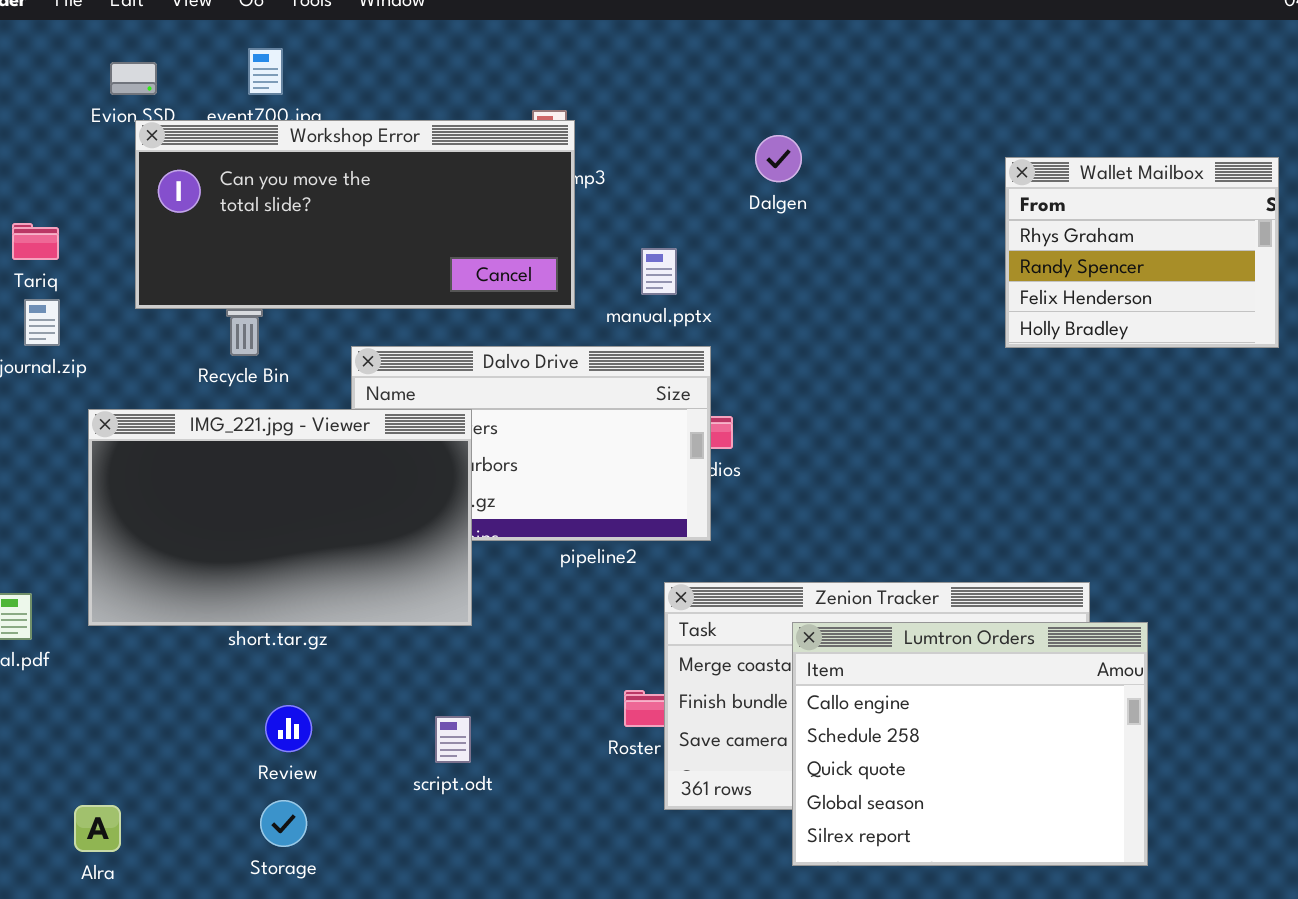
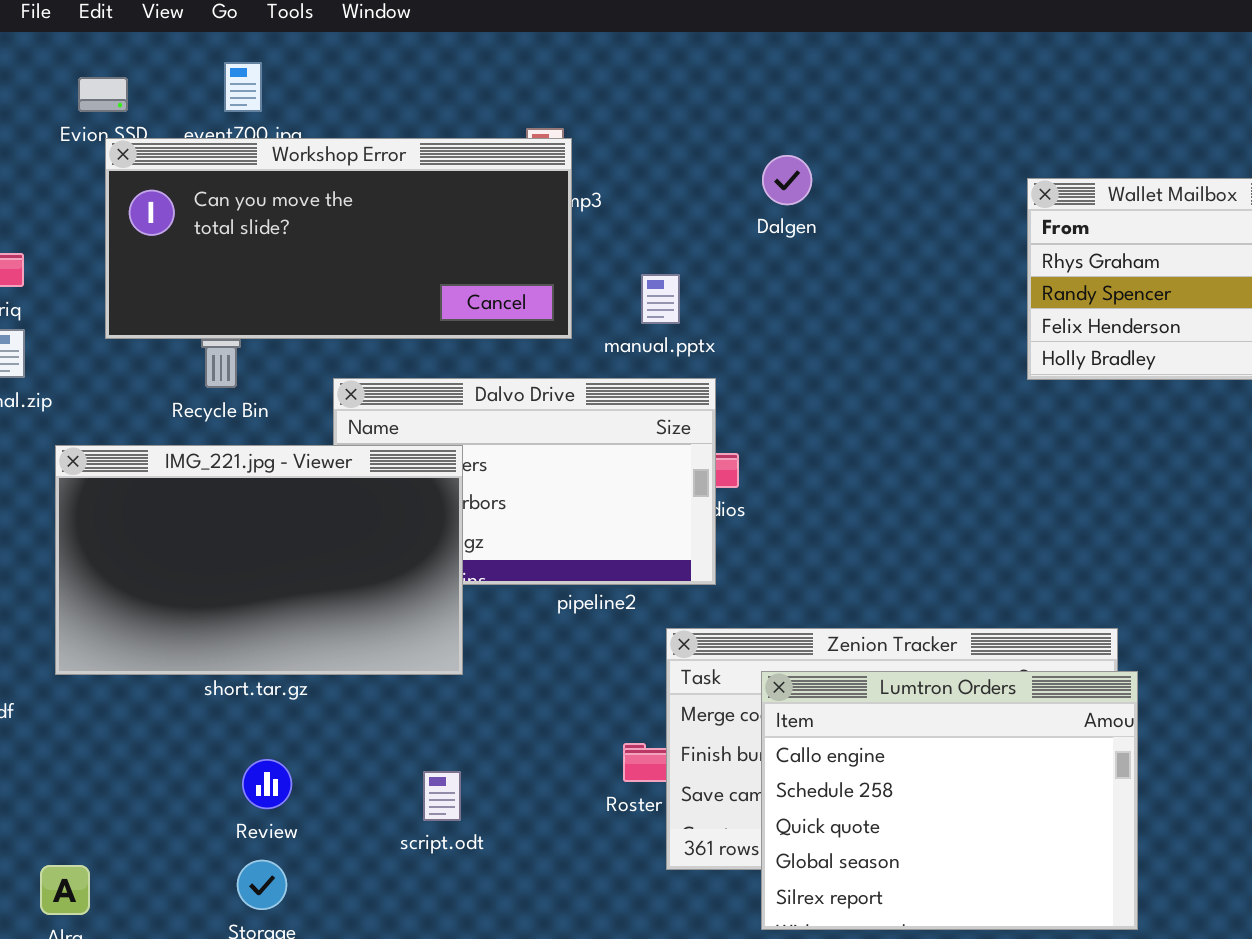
Lumtron Orders: [792,622,1148,866] -> [761,671,1138,930], moved

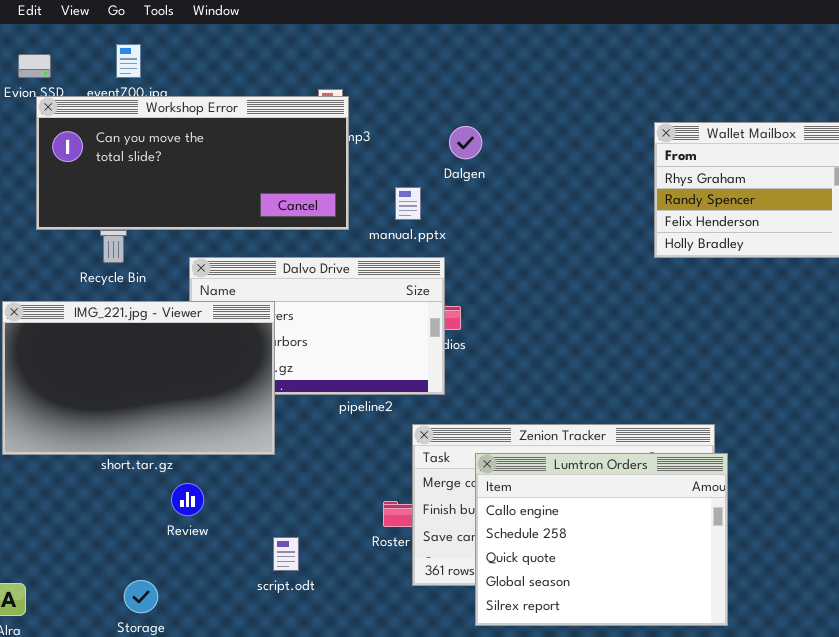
Dalgen: [762,155,812,205] -> [449,126,482,159], moved
Review: [242,759,292,809] -> [171,483,204,516], moved
script.odt: [423,771,461,821] -> [273,537,299,571], moved

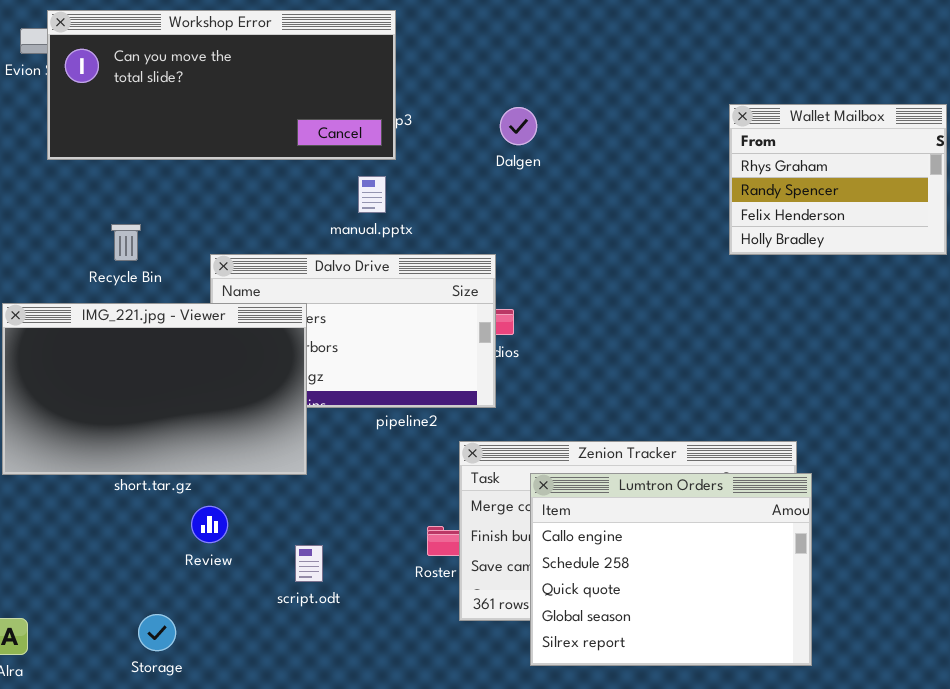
Workshop Error: [36,96,349,230] -> [47,10,396,160], moved
manual.pptx: [395,187,421,220] -> [358,176,386,213], moved
script.odt: [273,537,299,571] -> [295,545,323,582], moved

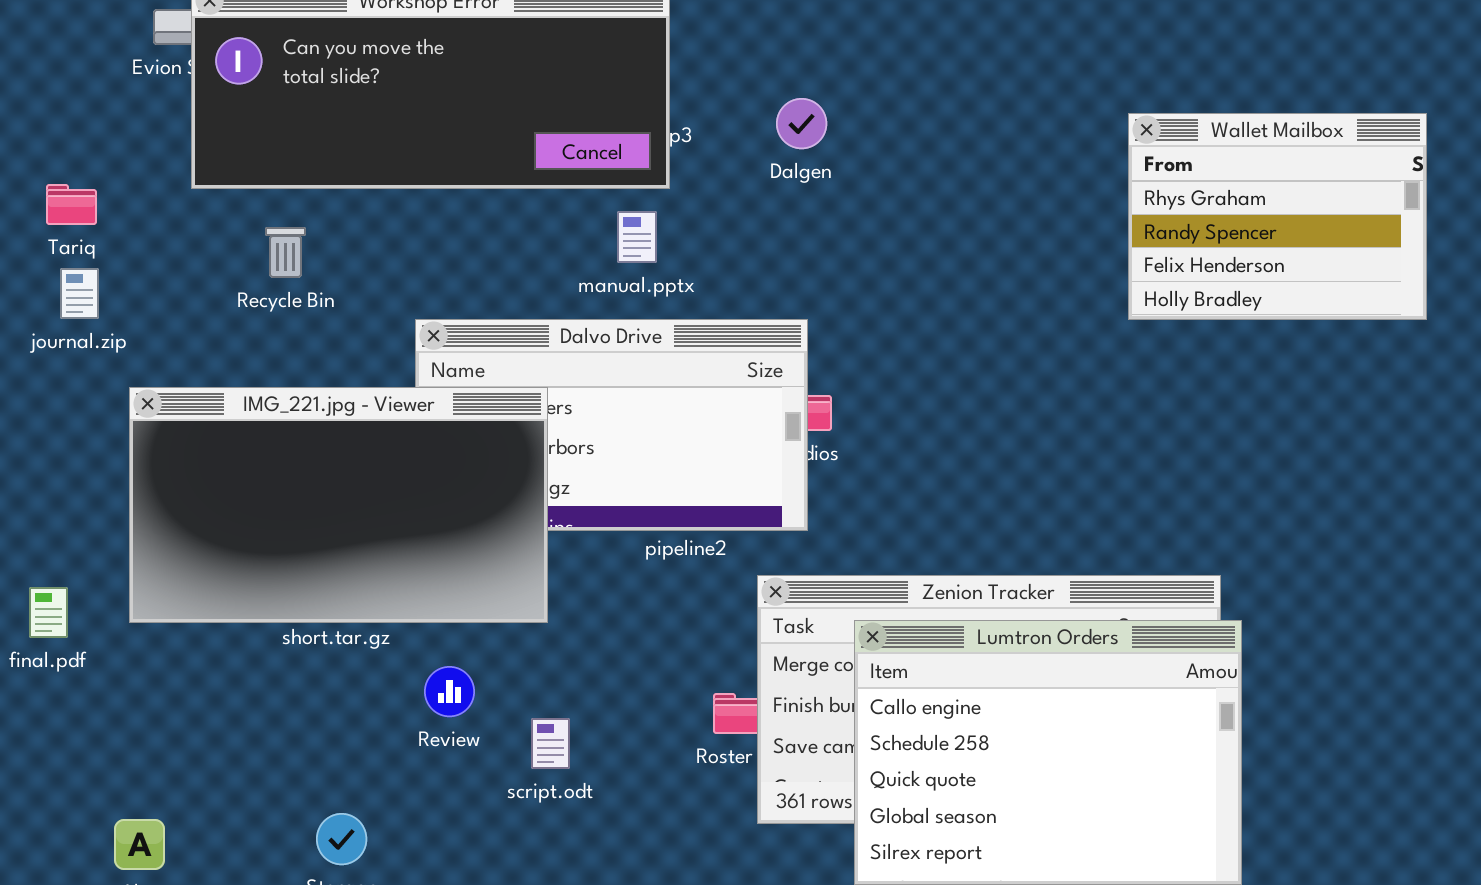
Dalgen: [500,107,537,145] -> [776,98,827,149], moved
Recycle Bin: [111,224,141,261] -> [265,227,306,278], moved
Review: [191,506,228,543] -> [424,666,475,717], moved

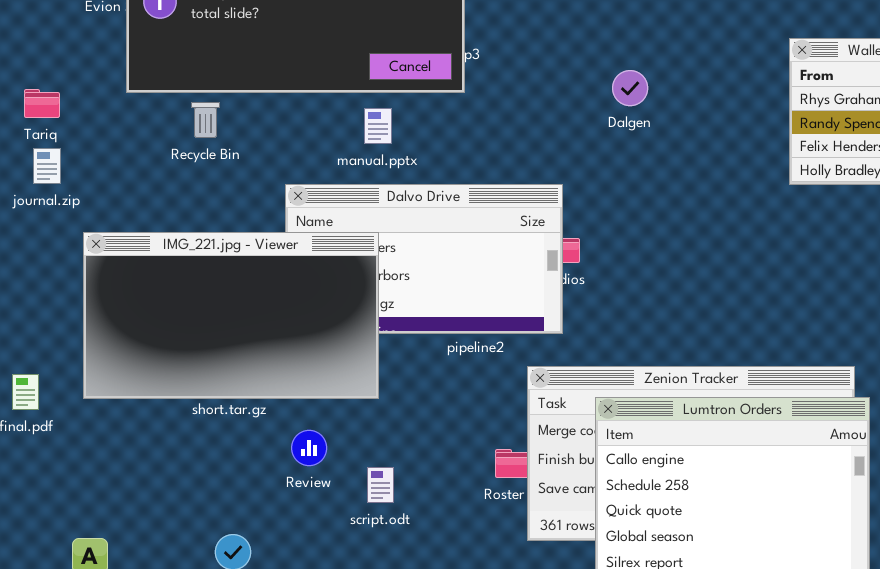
Dalgen: [776,98,827,149] -> [612,70,648,106], moved
manual.pptx: [617,211,657,263] -> [364,108,392,144], moved
Recycle Bin: [265,227,306,278] -> [191,102,220,138], moved

